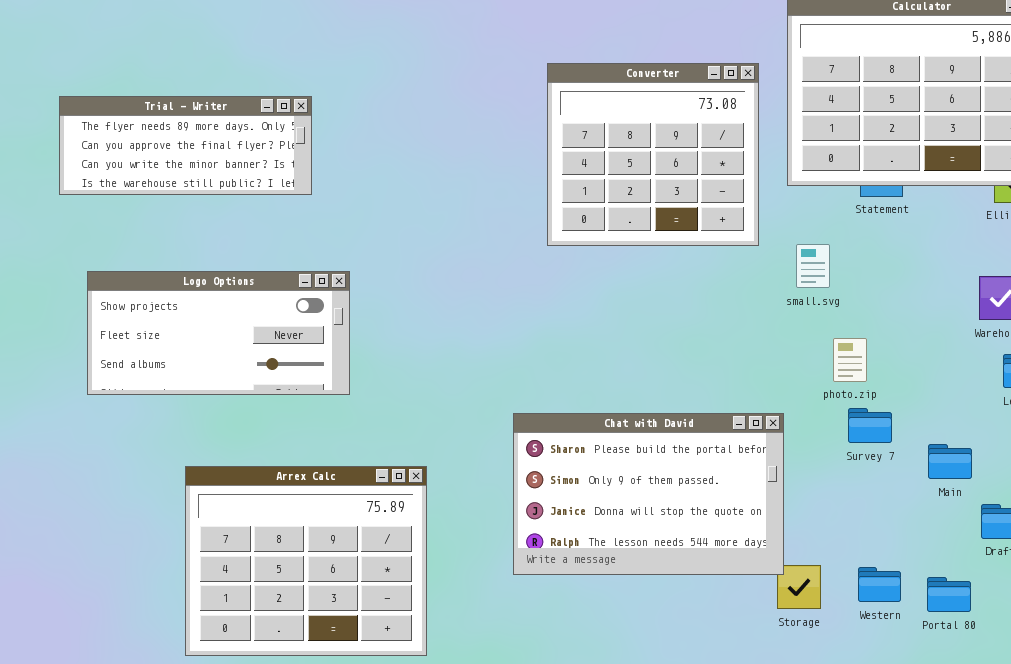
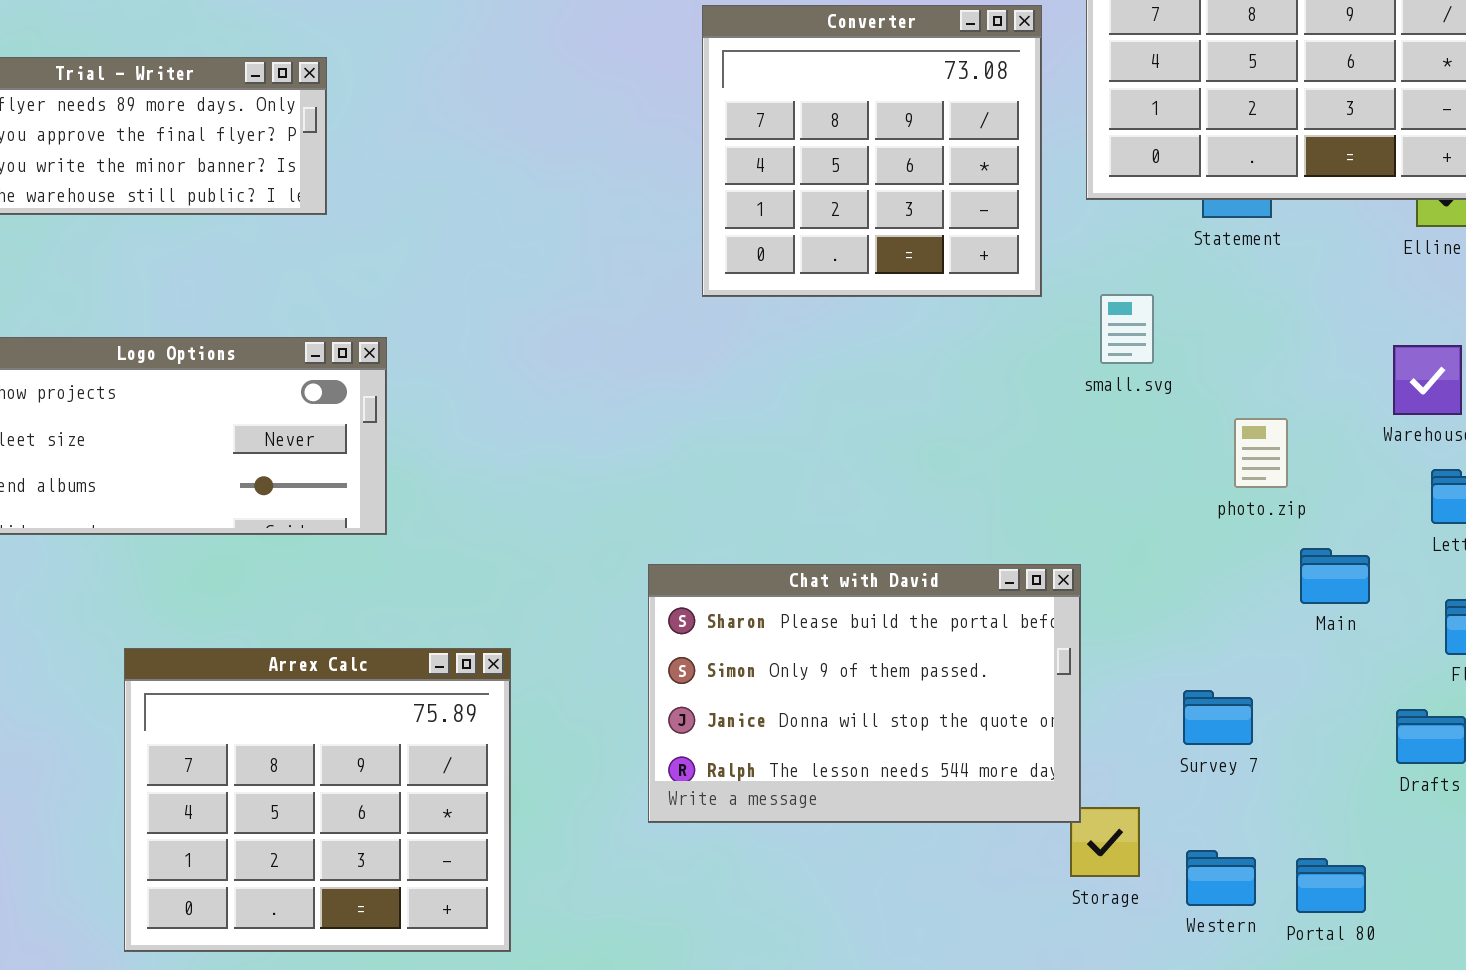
photo.zip: [833,338,867,382] -> [1234,418,1288,488], moved
Survey 7: [848,408,892,443] -> [1183,690,1253,745], moved
Main: [928,444,972,479] -> [1300,548,1370,604], moved
Western: [858,567,901,602] -> [1186,850,1256,906], moved
Portal 80: [927,577,971,612] -> [1296,858,1366,913], moved

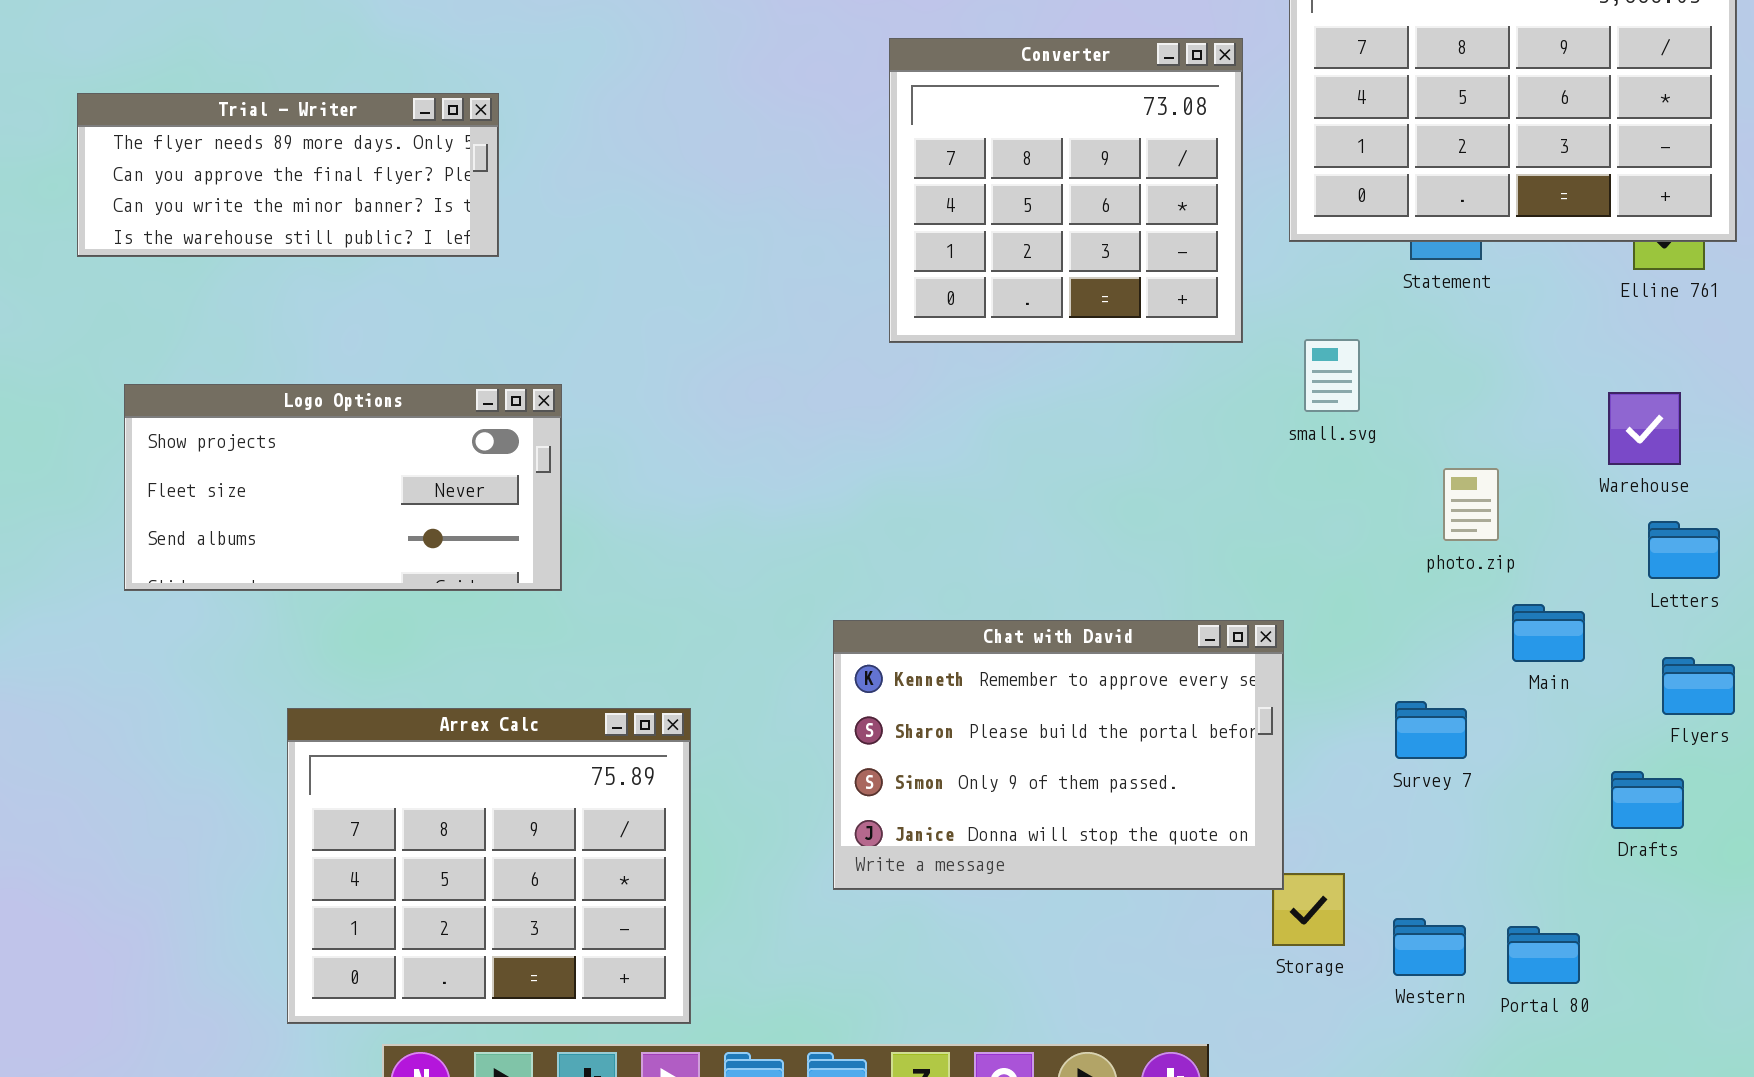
Chat with David: [648,564,1081,823] -> [833,620,1284,890], scrolled up 1 row
Survey 7: [1183,690,1253,745] -> [1395,701,1467,759], moved

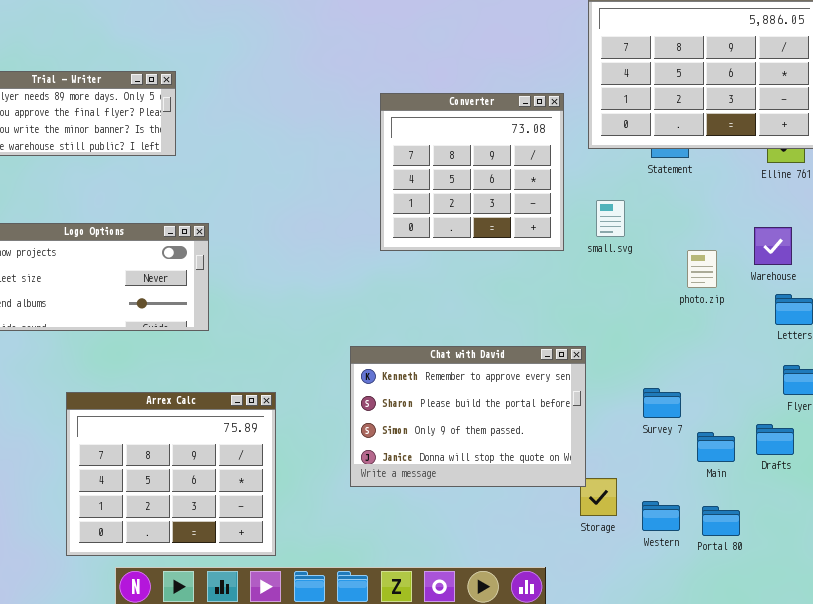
Converter: [889,38,1243,343] -> [380,93,564,251], moved
photo.zip: [1443,468,1499,541] -> [687,250,717,288], moved
Main: [1512,604,1585,662] -> [697,432,735,462], moved

